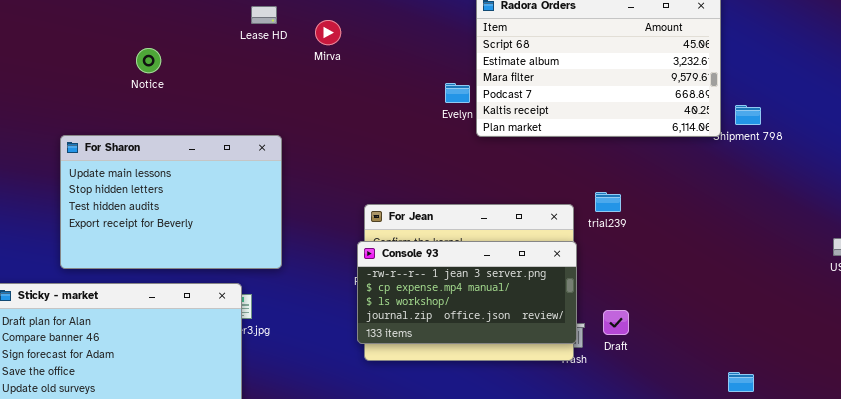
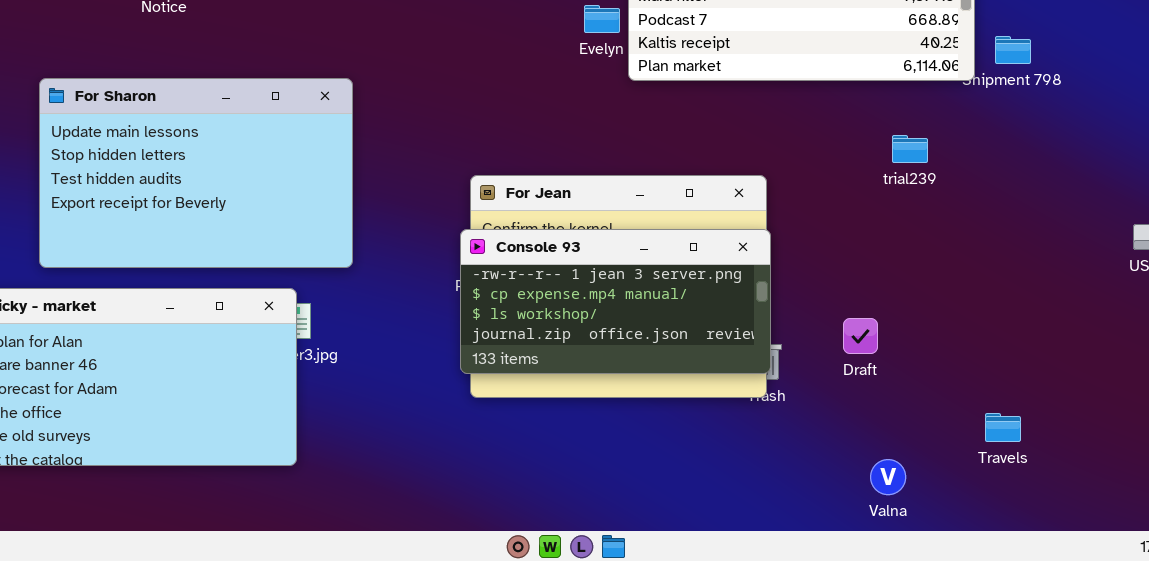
trial239: [595,192,621,212] -> [892,135,928,163], moved
Draft: [603,310,629,335] -> [843,318,878,354], moved

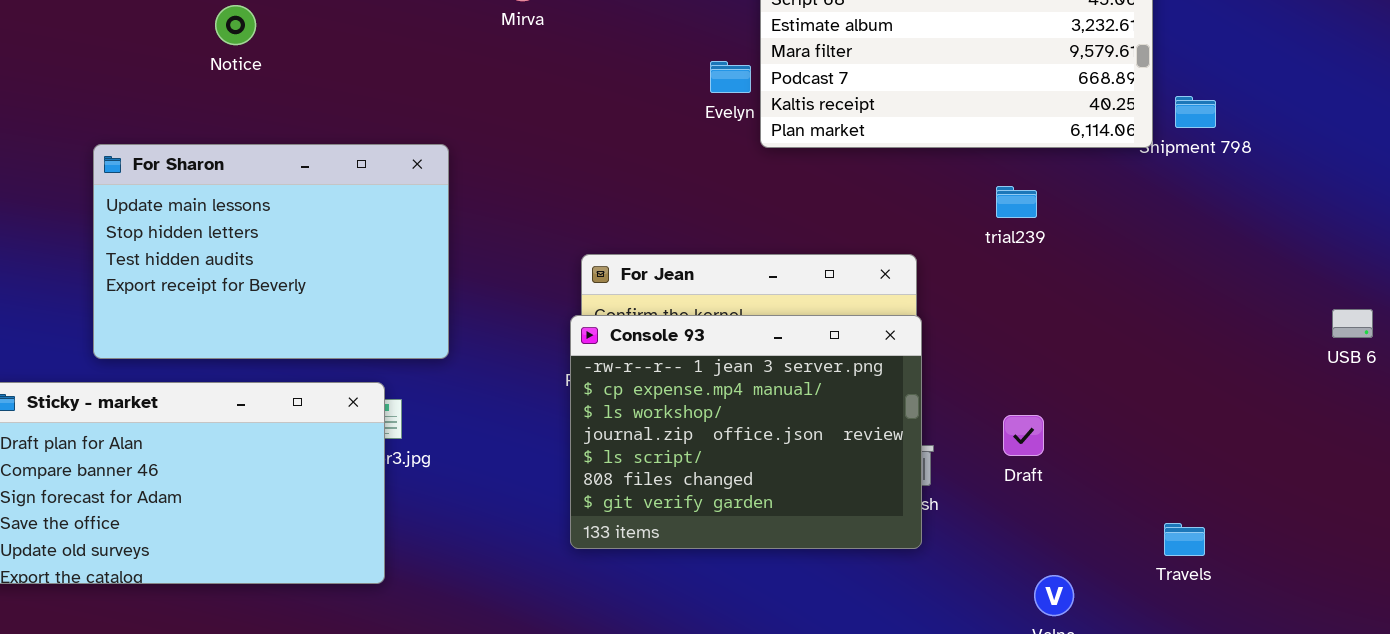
trial239: [892,135,928,163] -> [996,186,1037,218], moved
Console 93: [460,229,771,374] -> [570,315,922,549], resized

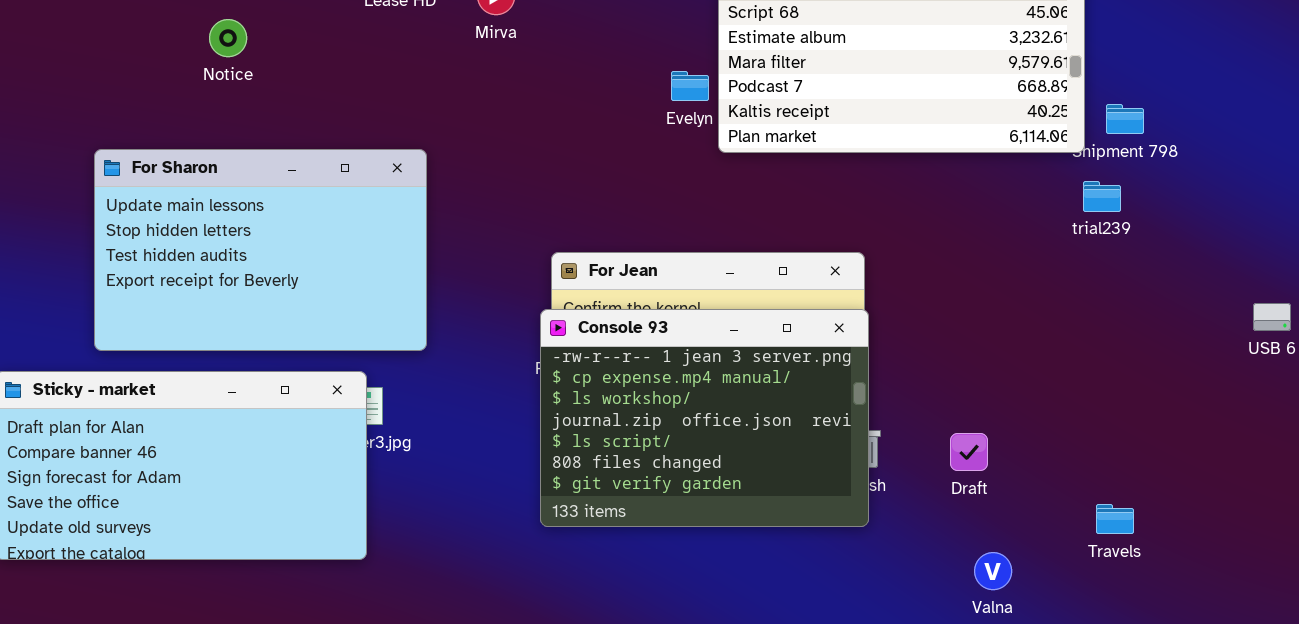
trial239: [996,186,1037,218] -> [1083,181,1121,212], moved
Draft: [1003,415,1044,456] -> [950,433,988,471], moved

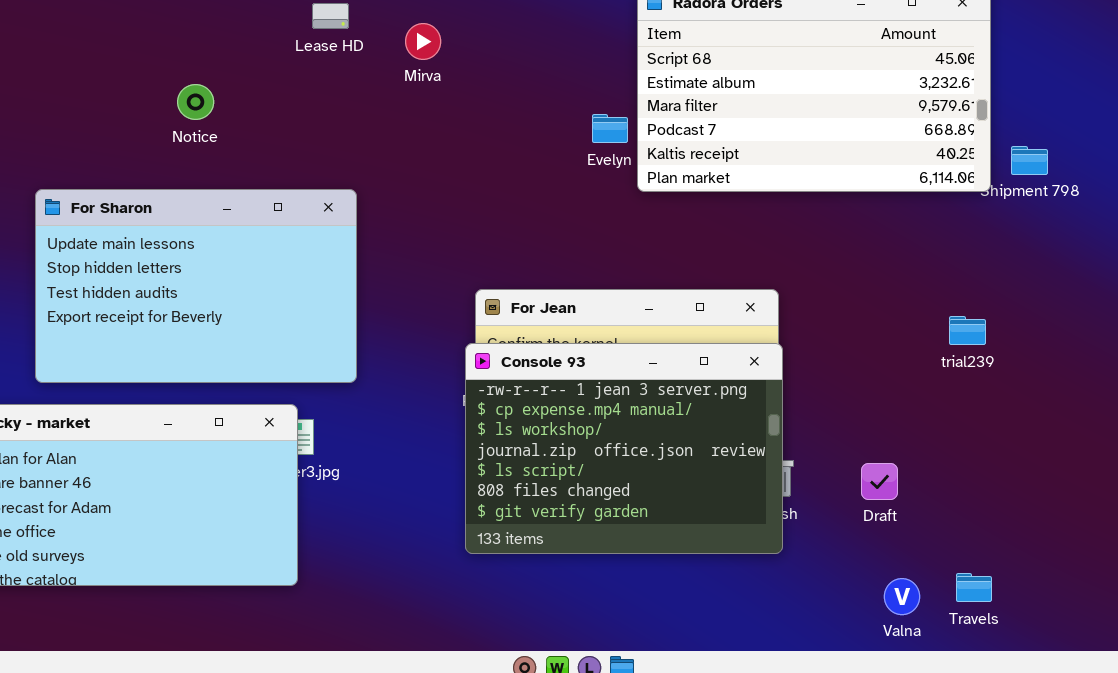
Notice: [209,19,247,57] -> [177,84,214,120], moved
trial239: [1083,181,1121,212] -> [949,316,986,345], moved
Travels: [1096,504,1134,534] -> [956,573,992,602], moved

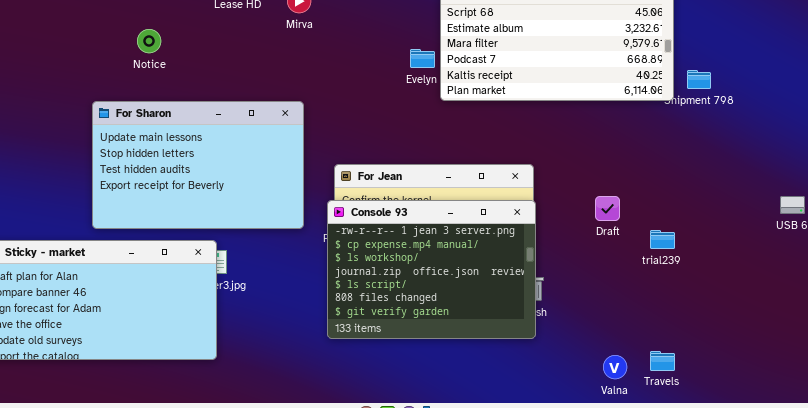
For Sharon: [35,189,357,383] -> [92,101,304,229], moved
trial239: [949,316,986,345] -> [650,230,675,249], moved
Draft: [861,463,898,500] -> [595,196,620,221], moved

